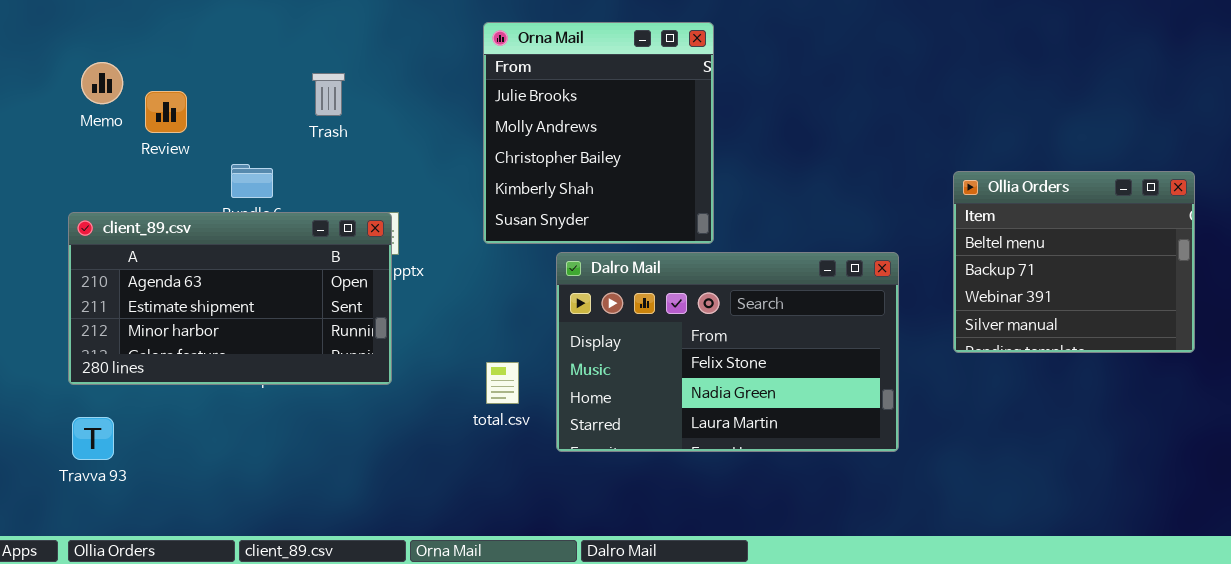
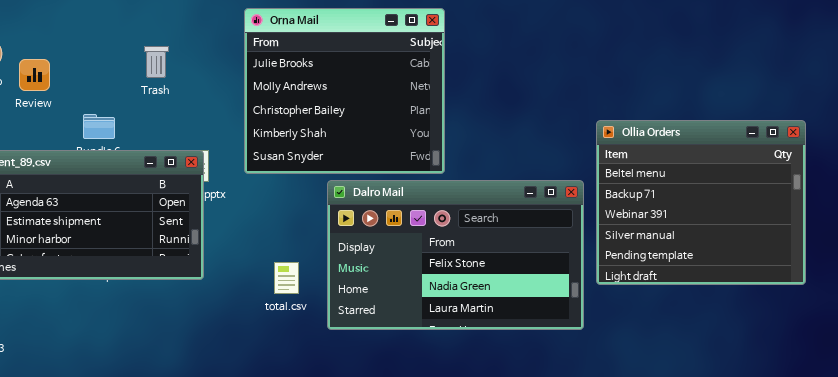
Orna Mail: [483,22,714,244] -> [244,8,445,174], resized
Ollia Orders: [953,171,1195,353] -> [596,120,806,285], resized

